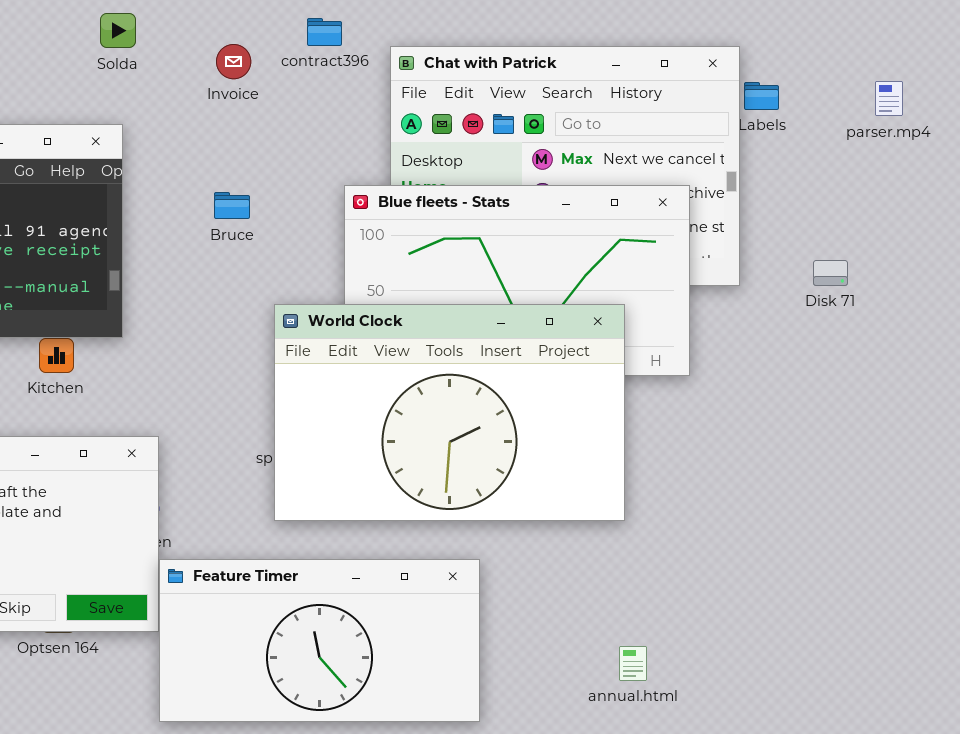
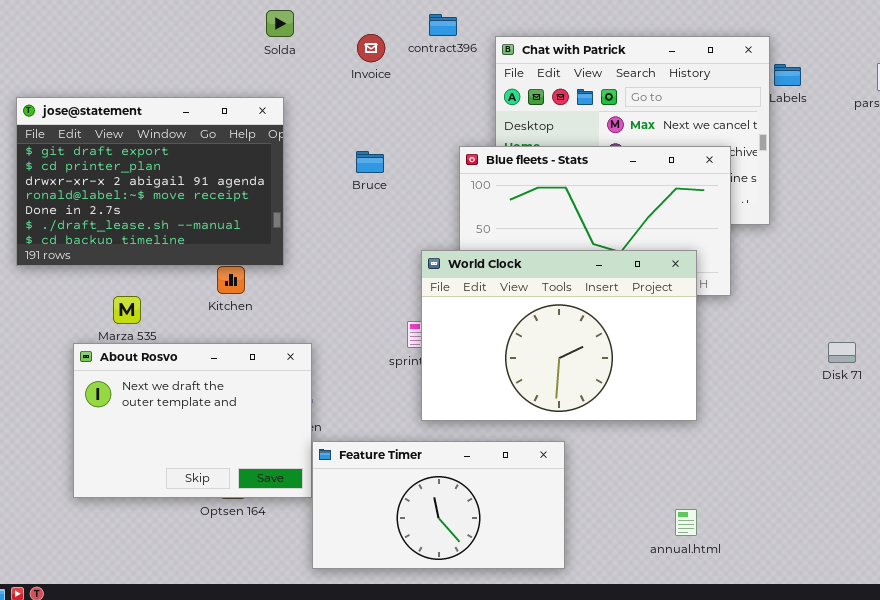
Disk 71: [813,260,848,286] -> [828,342,856,363], moved
World Clock: [274,304,625,521] -> [421,250,697,421], moved

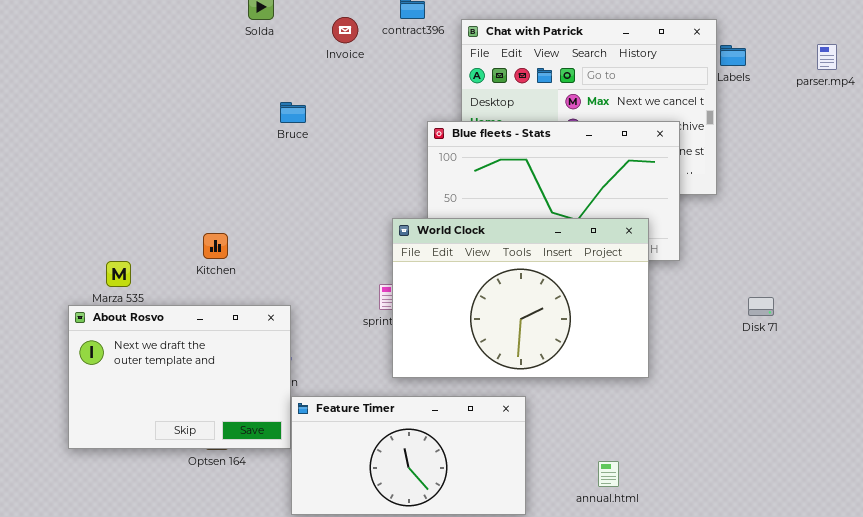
jose@statement: [16,97,284,266] -> none, closed
Bruce: [356,151,384,173] -> [280,102,306,123], moved
Disk 71: [828,342,856,363] -> [748,297,774,316], moved
annual.html: [675,509,697,536] -> [598,461,619,487], moved

